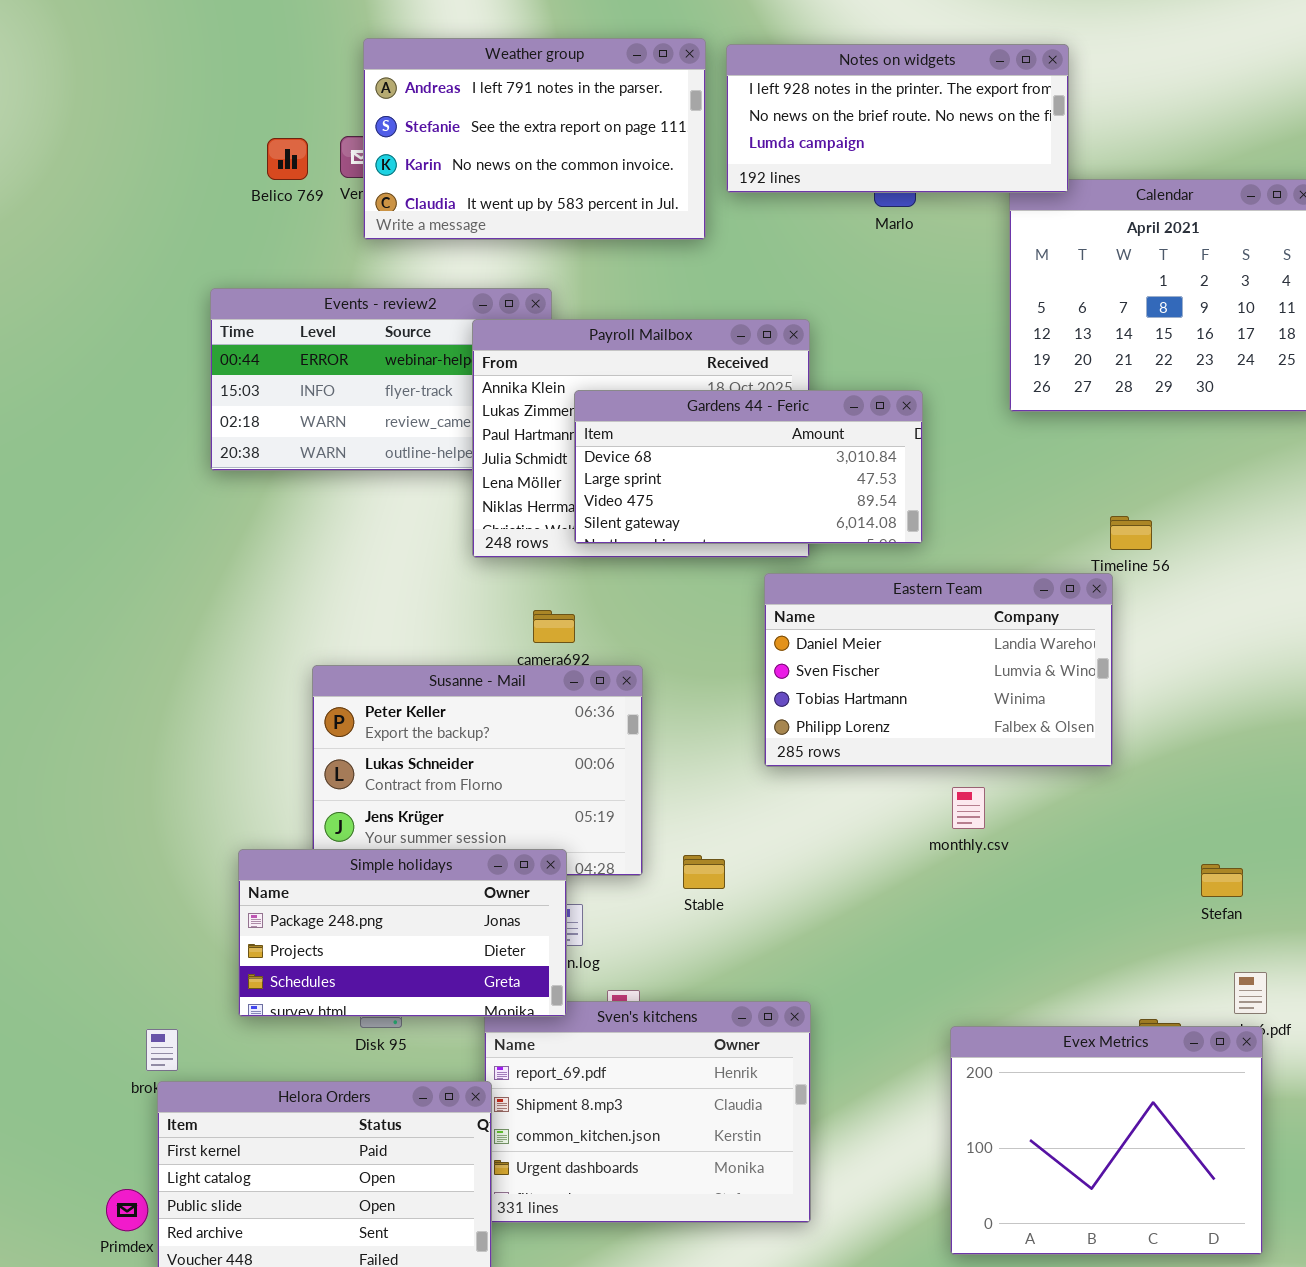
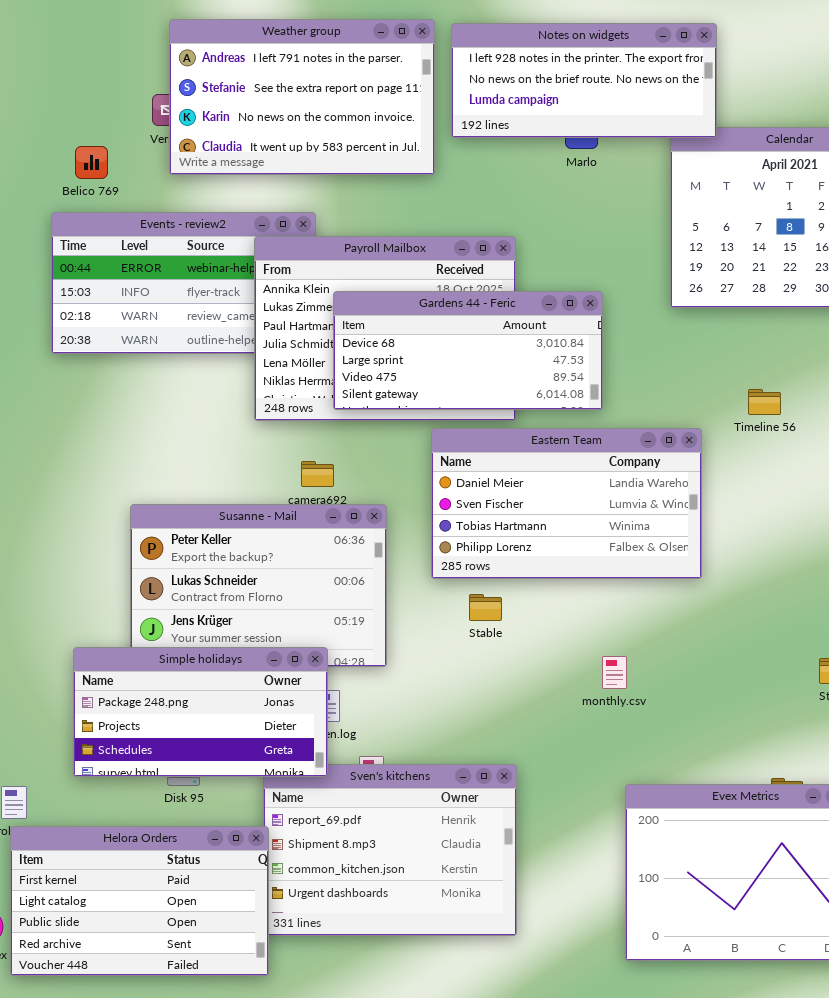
Belico 769: [267,138,308,180] -> [75,146,108,179], moved
Eastern Team: [764,573,1113,767] -> [431,428,702,579], moved
monthly.csv: [952,787,985,829] -> [602,656,627,689], moved
Stable: [683,855,725,889] -> [469,594,502,621], moved

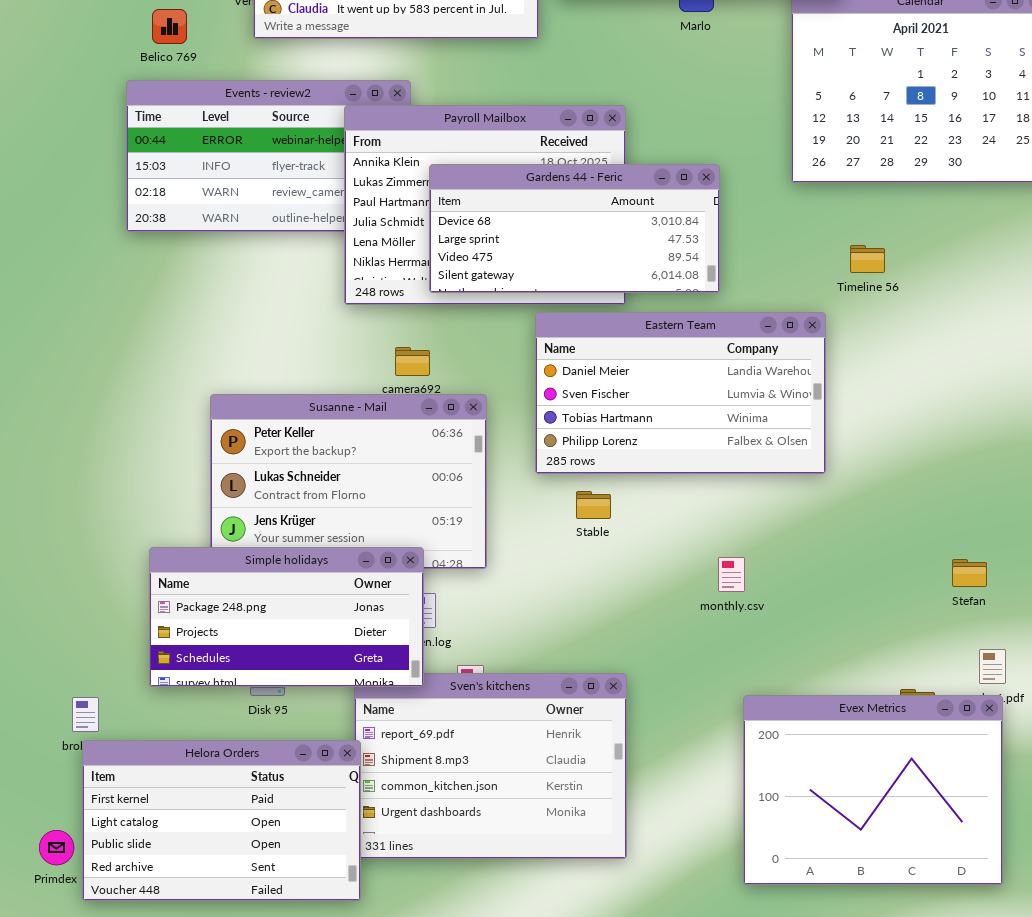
Timeline 56: [748,389,781,415] -> [850,245,885,273], moved

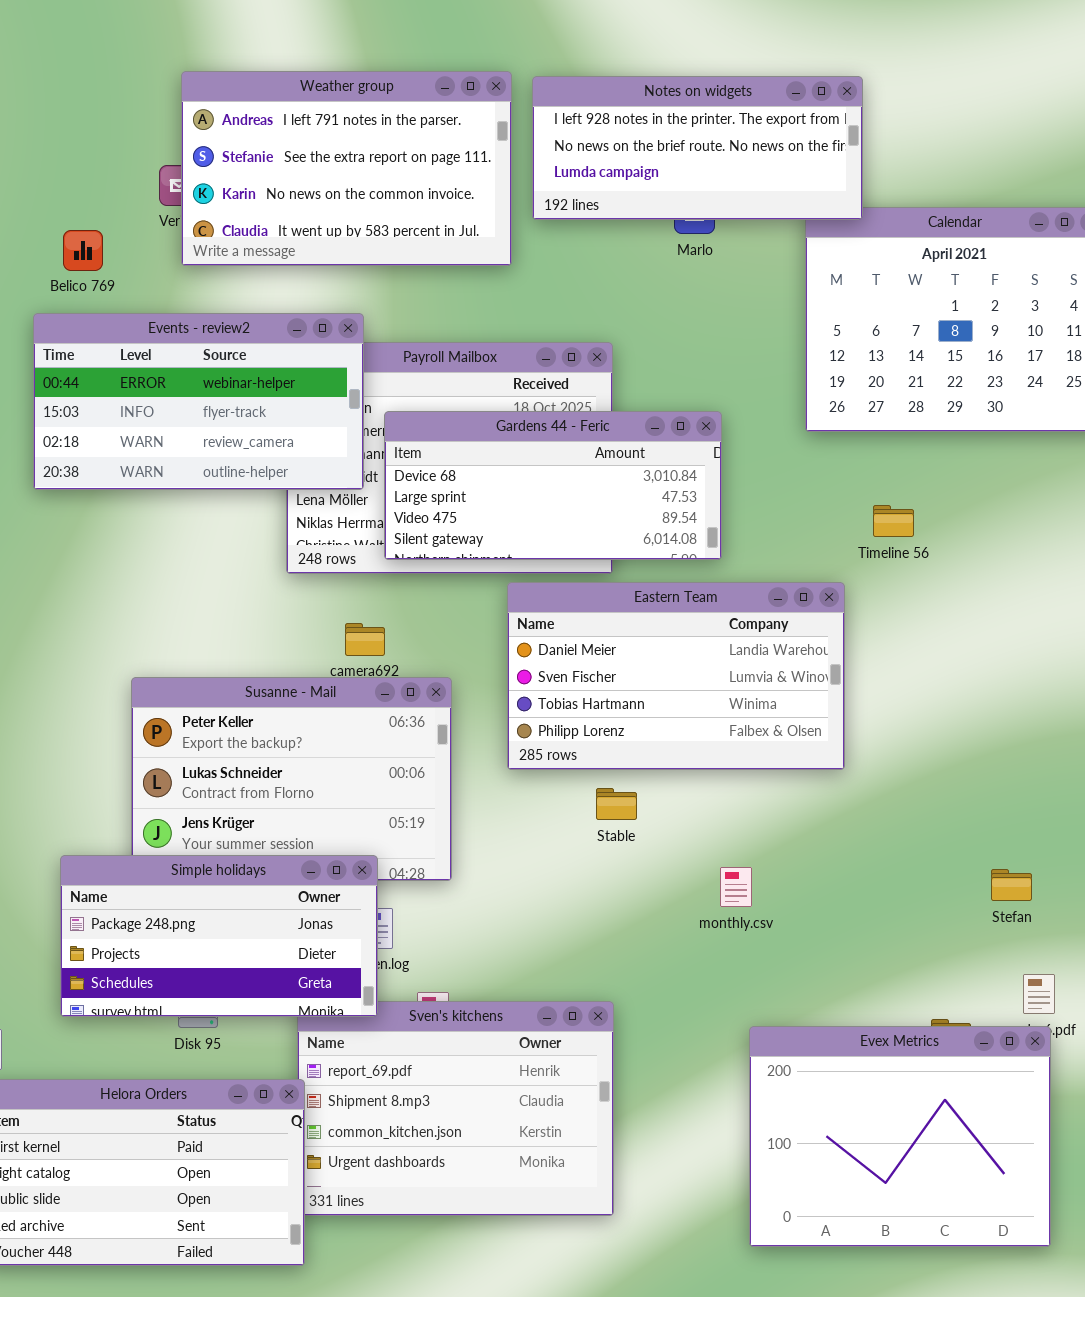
Events - review2: [126,80,411,232] -> [33,313,364,490], raised
Stable: [576,491,611,519] -> [596,788,637,820], moved

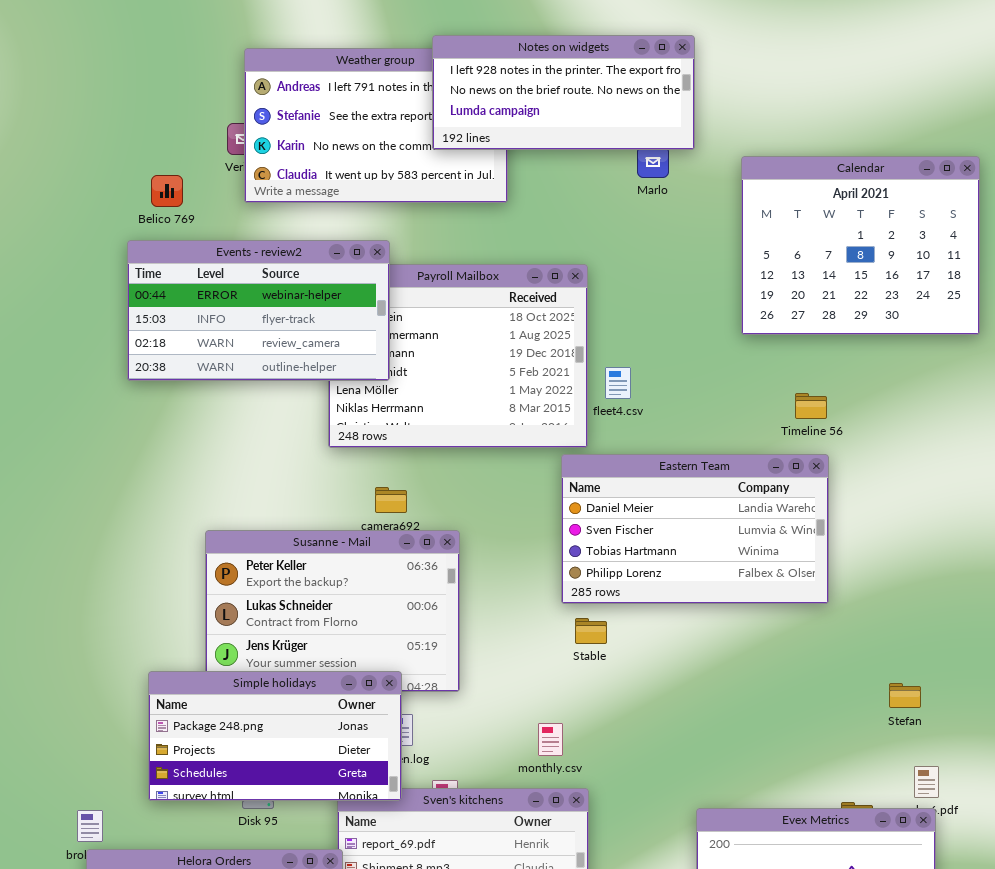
Notes on widgets: [532,76,863,220] -> [432,35,695,150], moved
Gardens 44 - Feric: [384,411,722,560] -> none, closed
Eastern Team: [507,582,845,770] -> [561,454,829,604], moved
monthly.csv: [720,867,752,907] -> [538,723,563,756], moved

